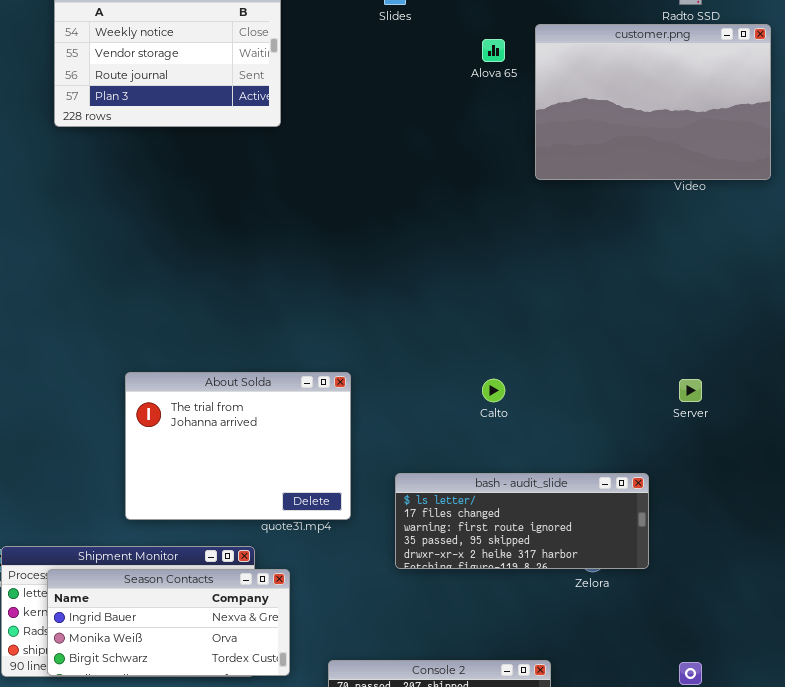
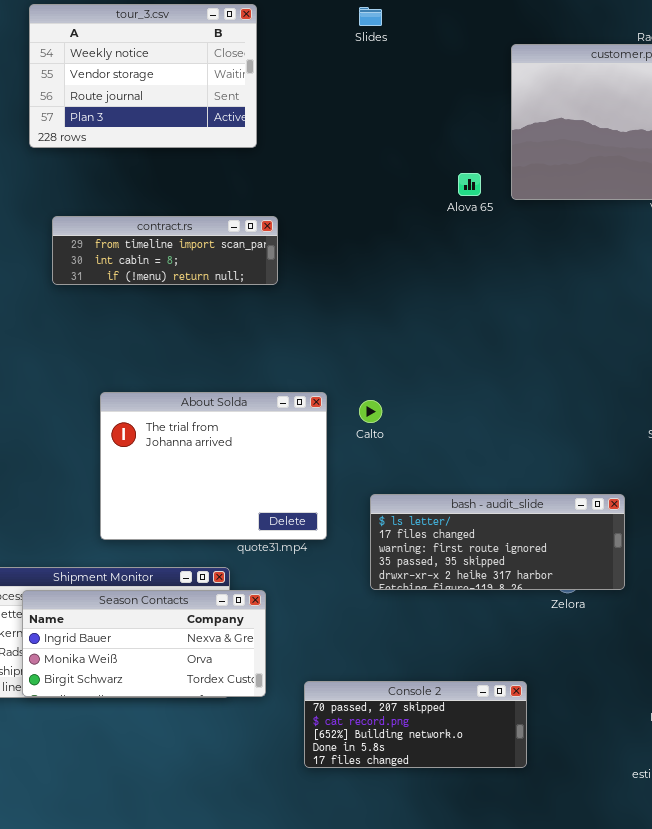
Alova 65: [482,39,505,62] -> [458,173,481,196], moved
contract.rs: none -> [52,216,278,285], opened
Calto: [482,379,505,402] -> [359,400,382,423], moved

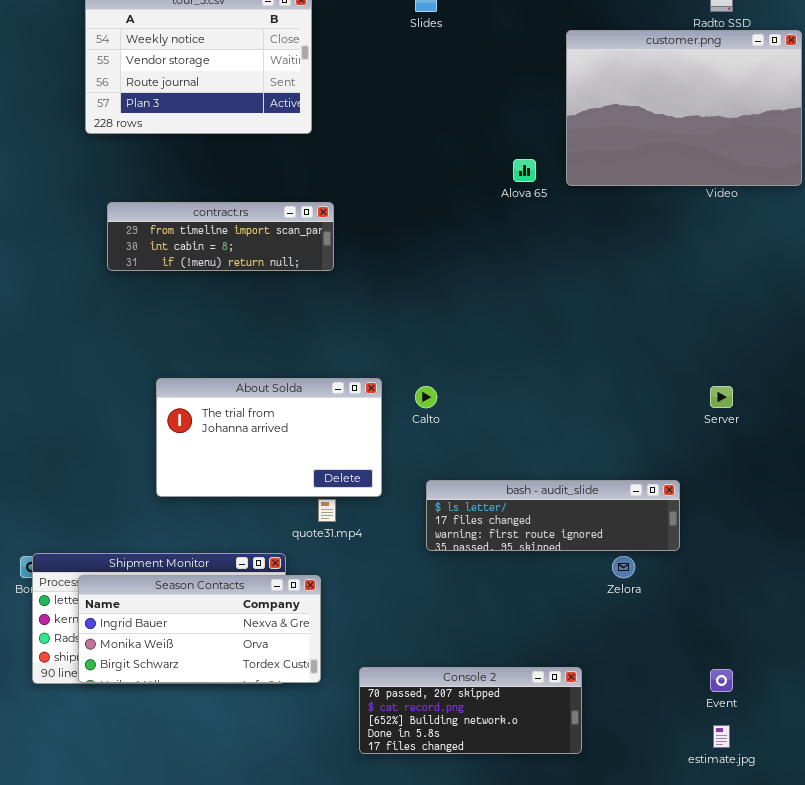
About Solda: [100,392,327,540] -> [156,378,382,497], resized
bash - audit_slide: [370,494,625,590] -> [426,480,680,551], resized

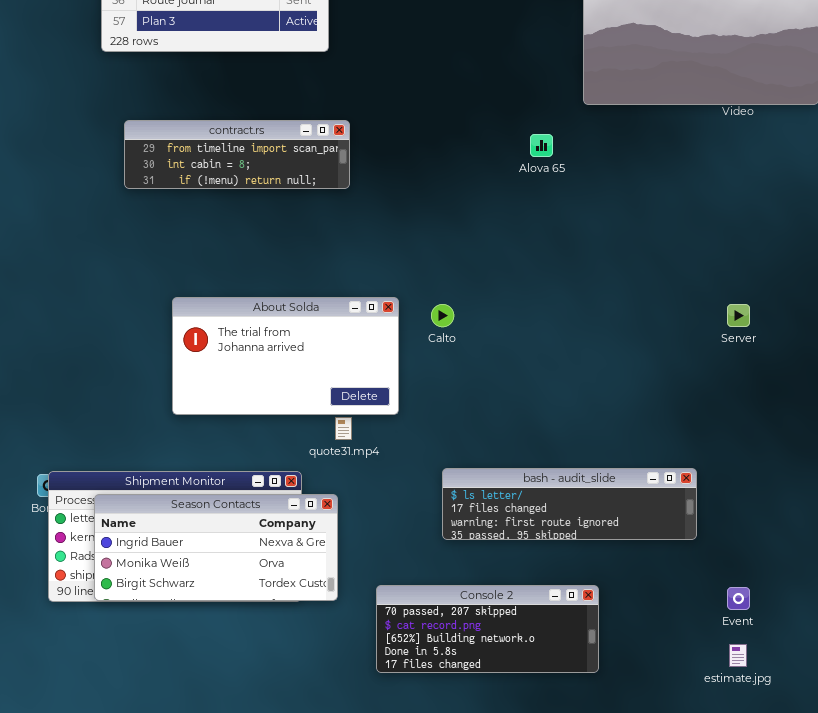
Alova 65: [513,159,536,182] -> [530,134,553,157], moved
bash - audit_slide: [426,480,680,551] -> [442,468,697,540], moved

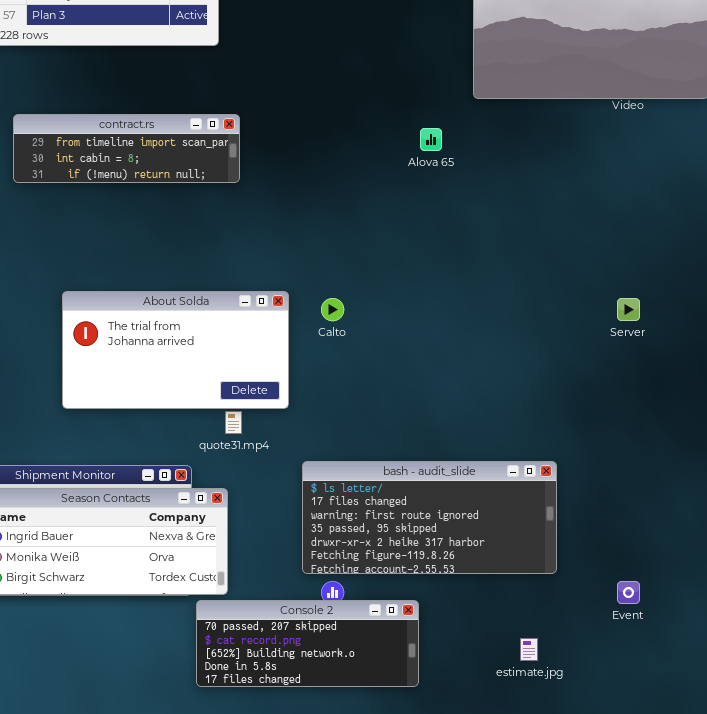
bash - audit_slide: [442,468,697,540] -> [302,461,557,574], moved, resized
Console 2: [376,585,599,673] -> [196,600,419,687], moved
estimate.jpg: [729,644,747,667] -> [520,638,538,661], moved

